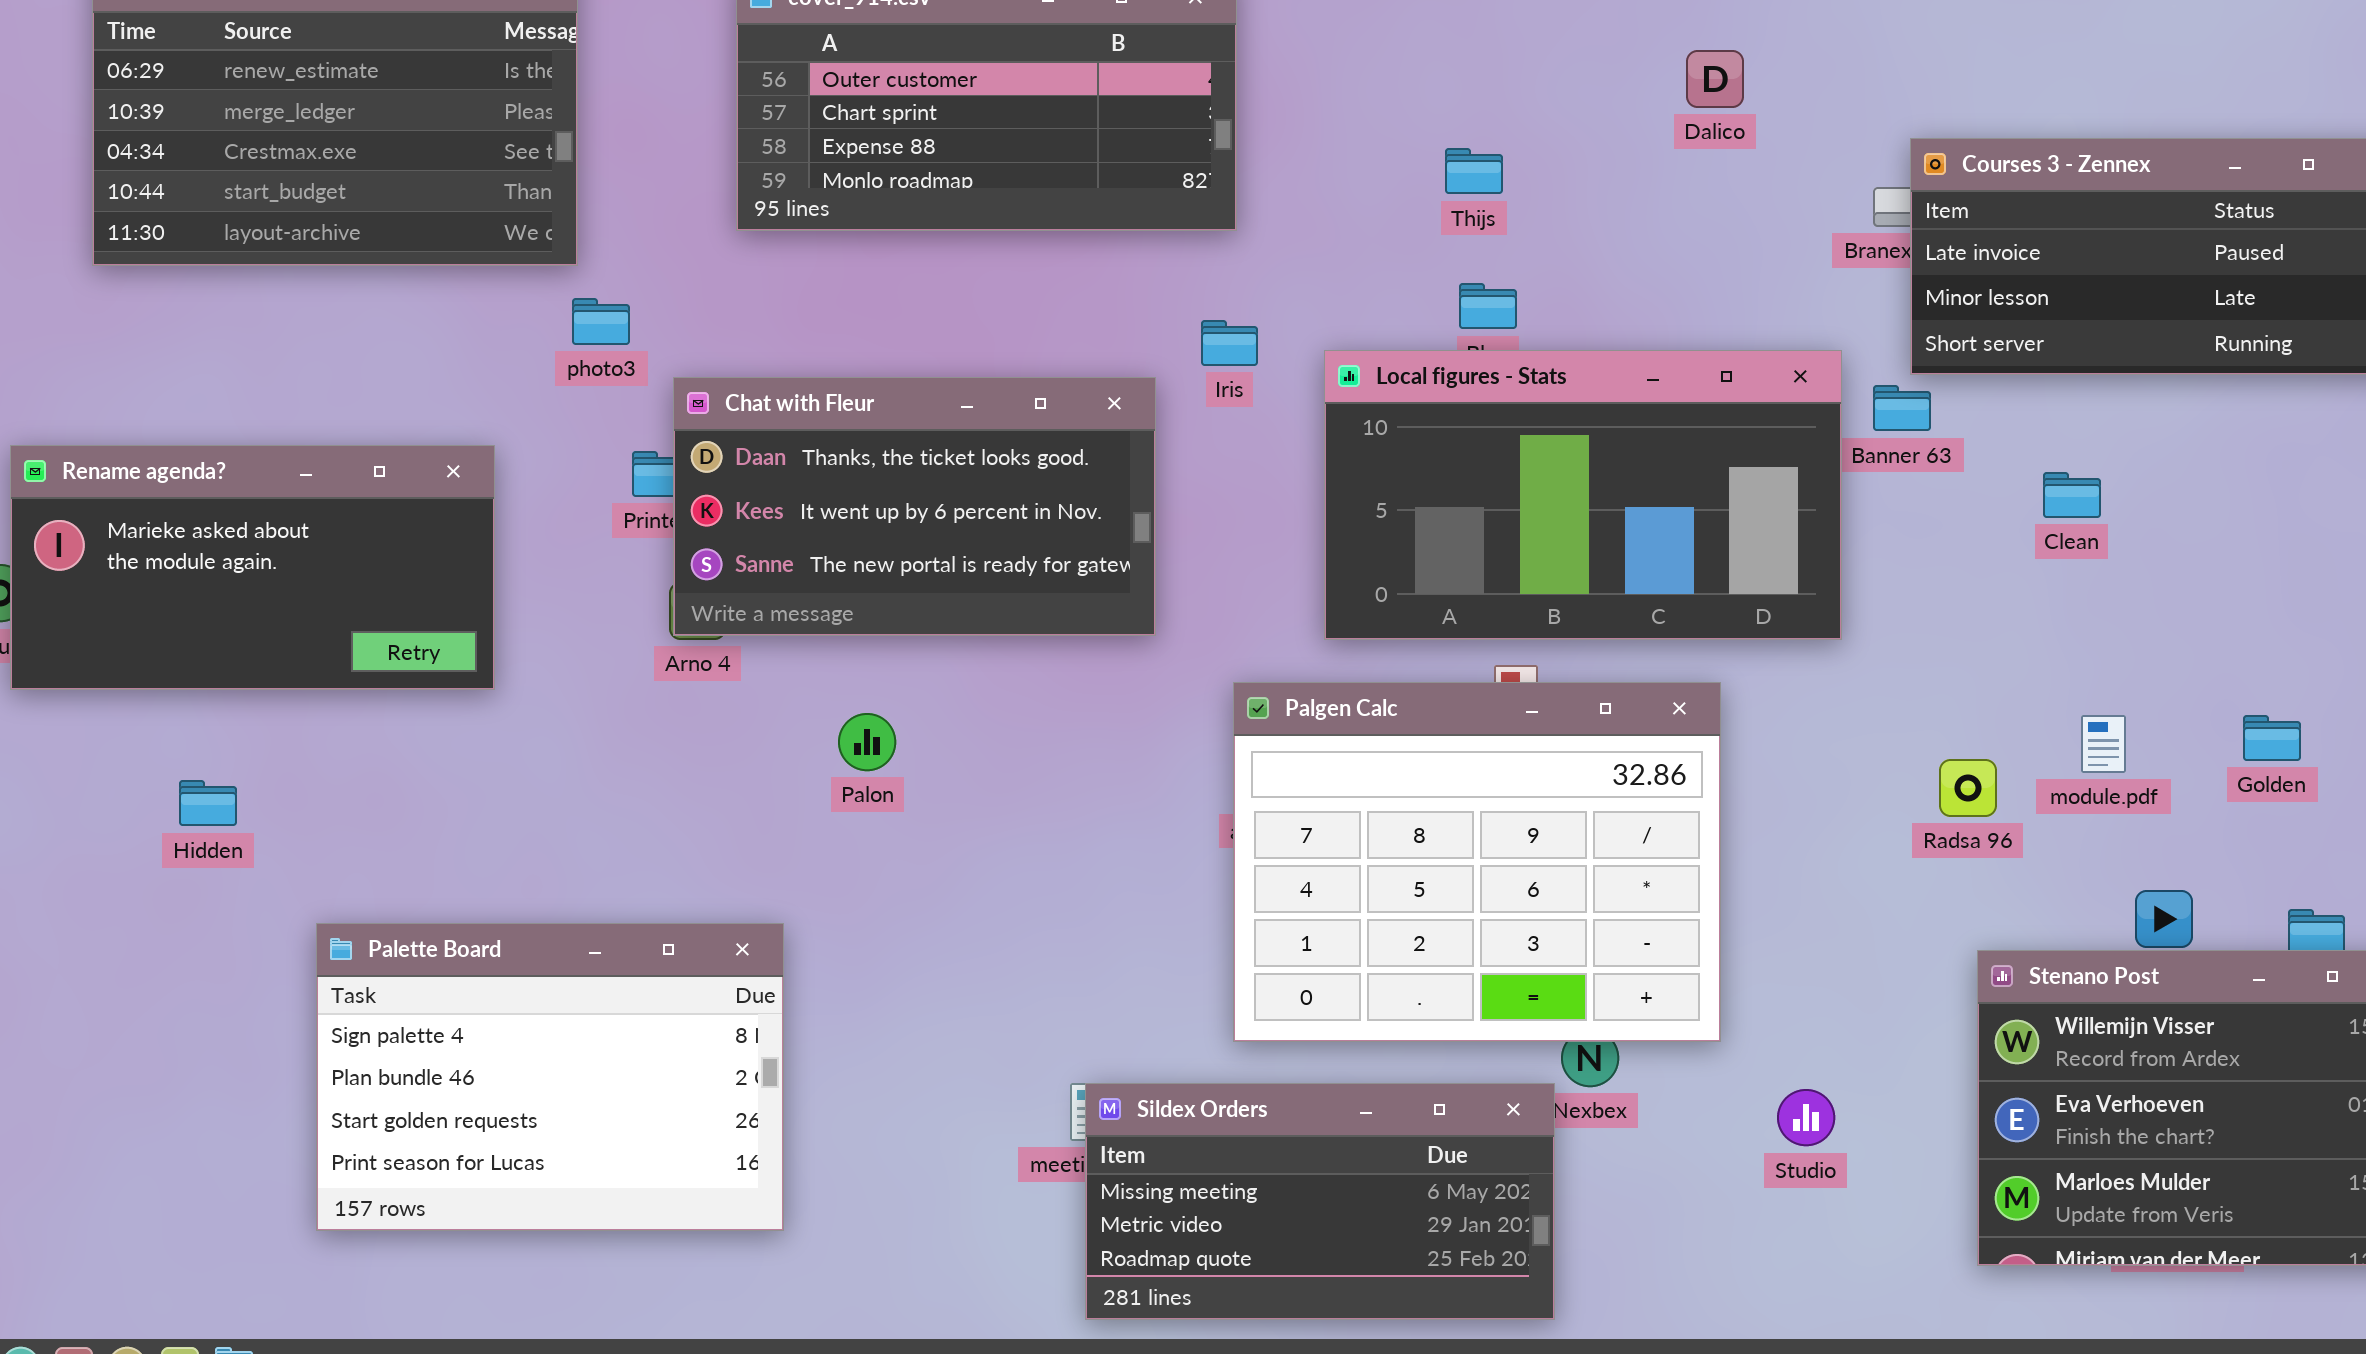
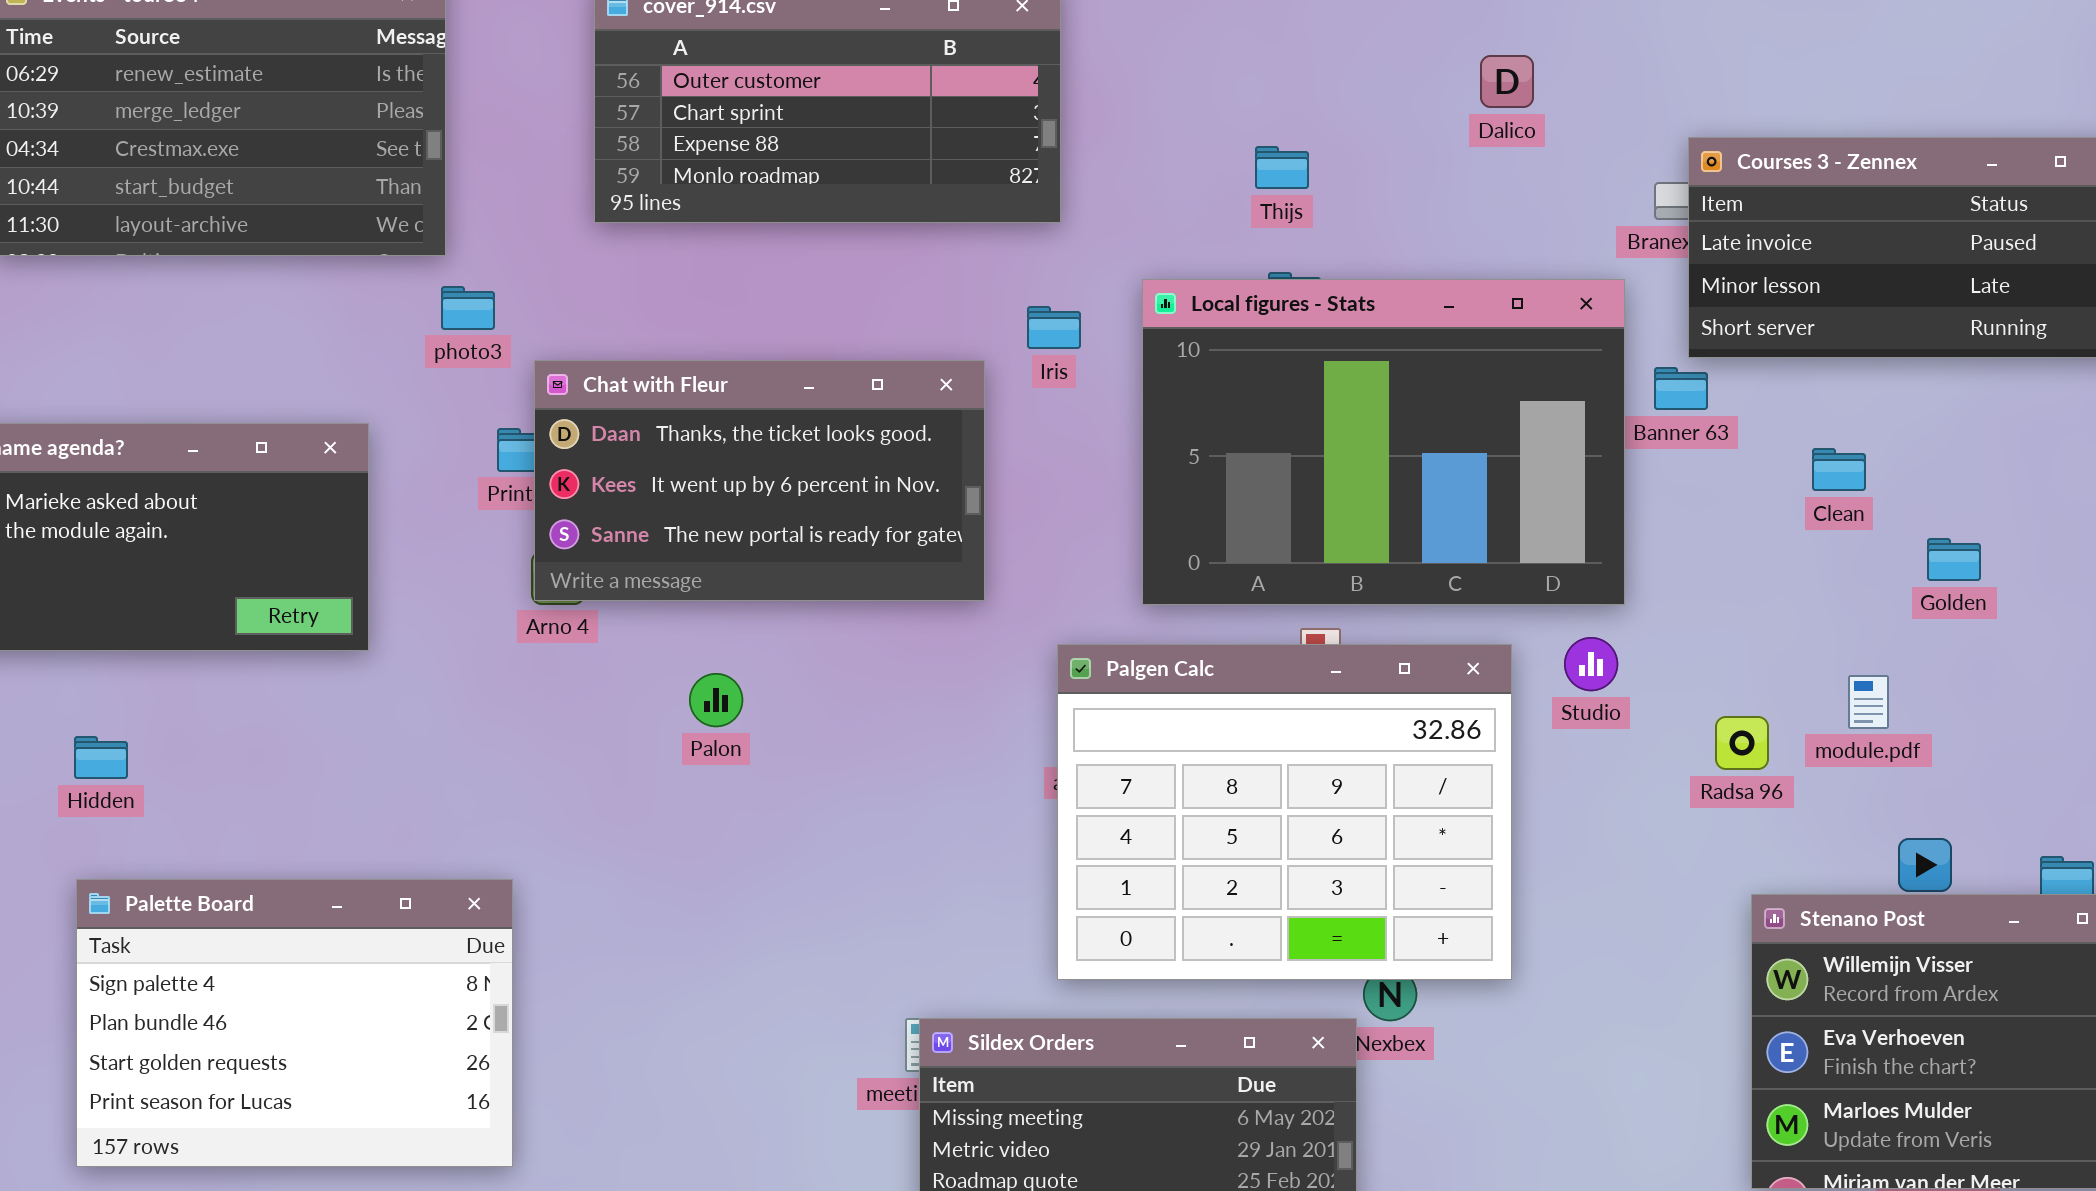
Local figures - Stats: [1324,350,1842,640] -> [1142,279,1625,605], resized
Golden: [2243,715,2301,761] -> [1927,538,1981,581], moved
Palette Board: [316,923,784,1231] -> [76,879,513,1167], moved
Studio: [1777,1089,1835,1146] -> [1564,637,1618,691], moved

